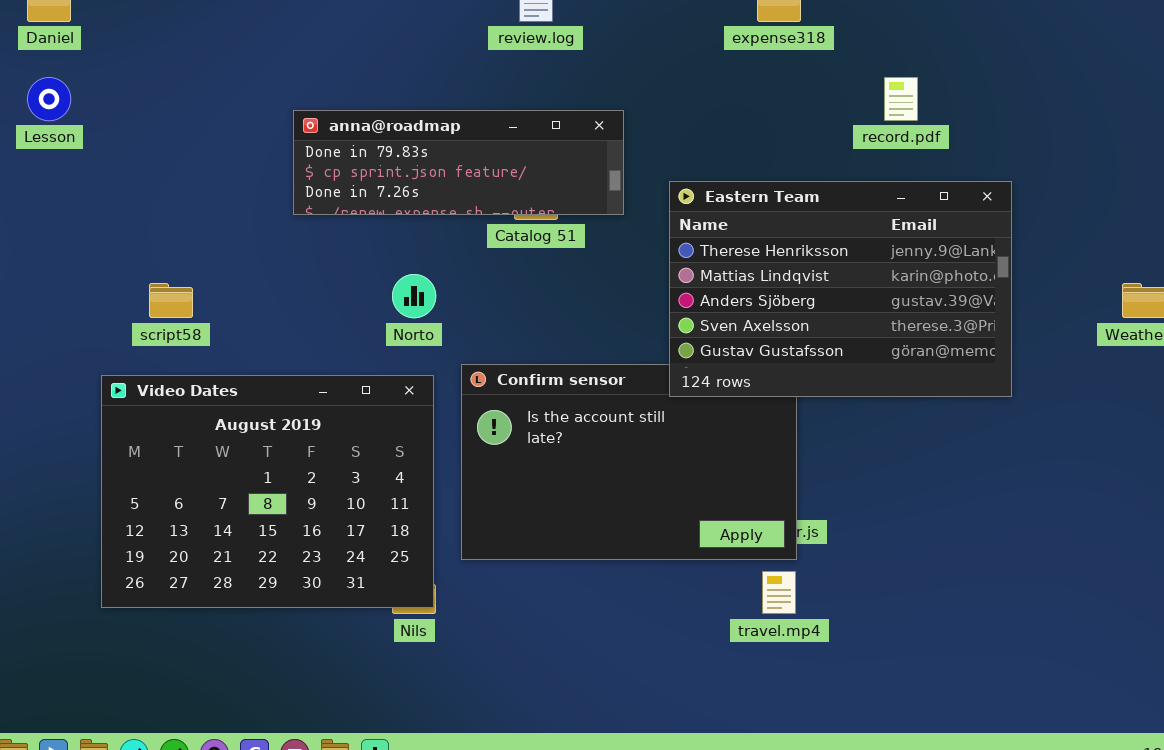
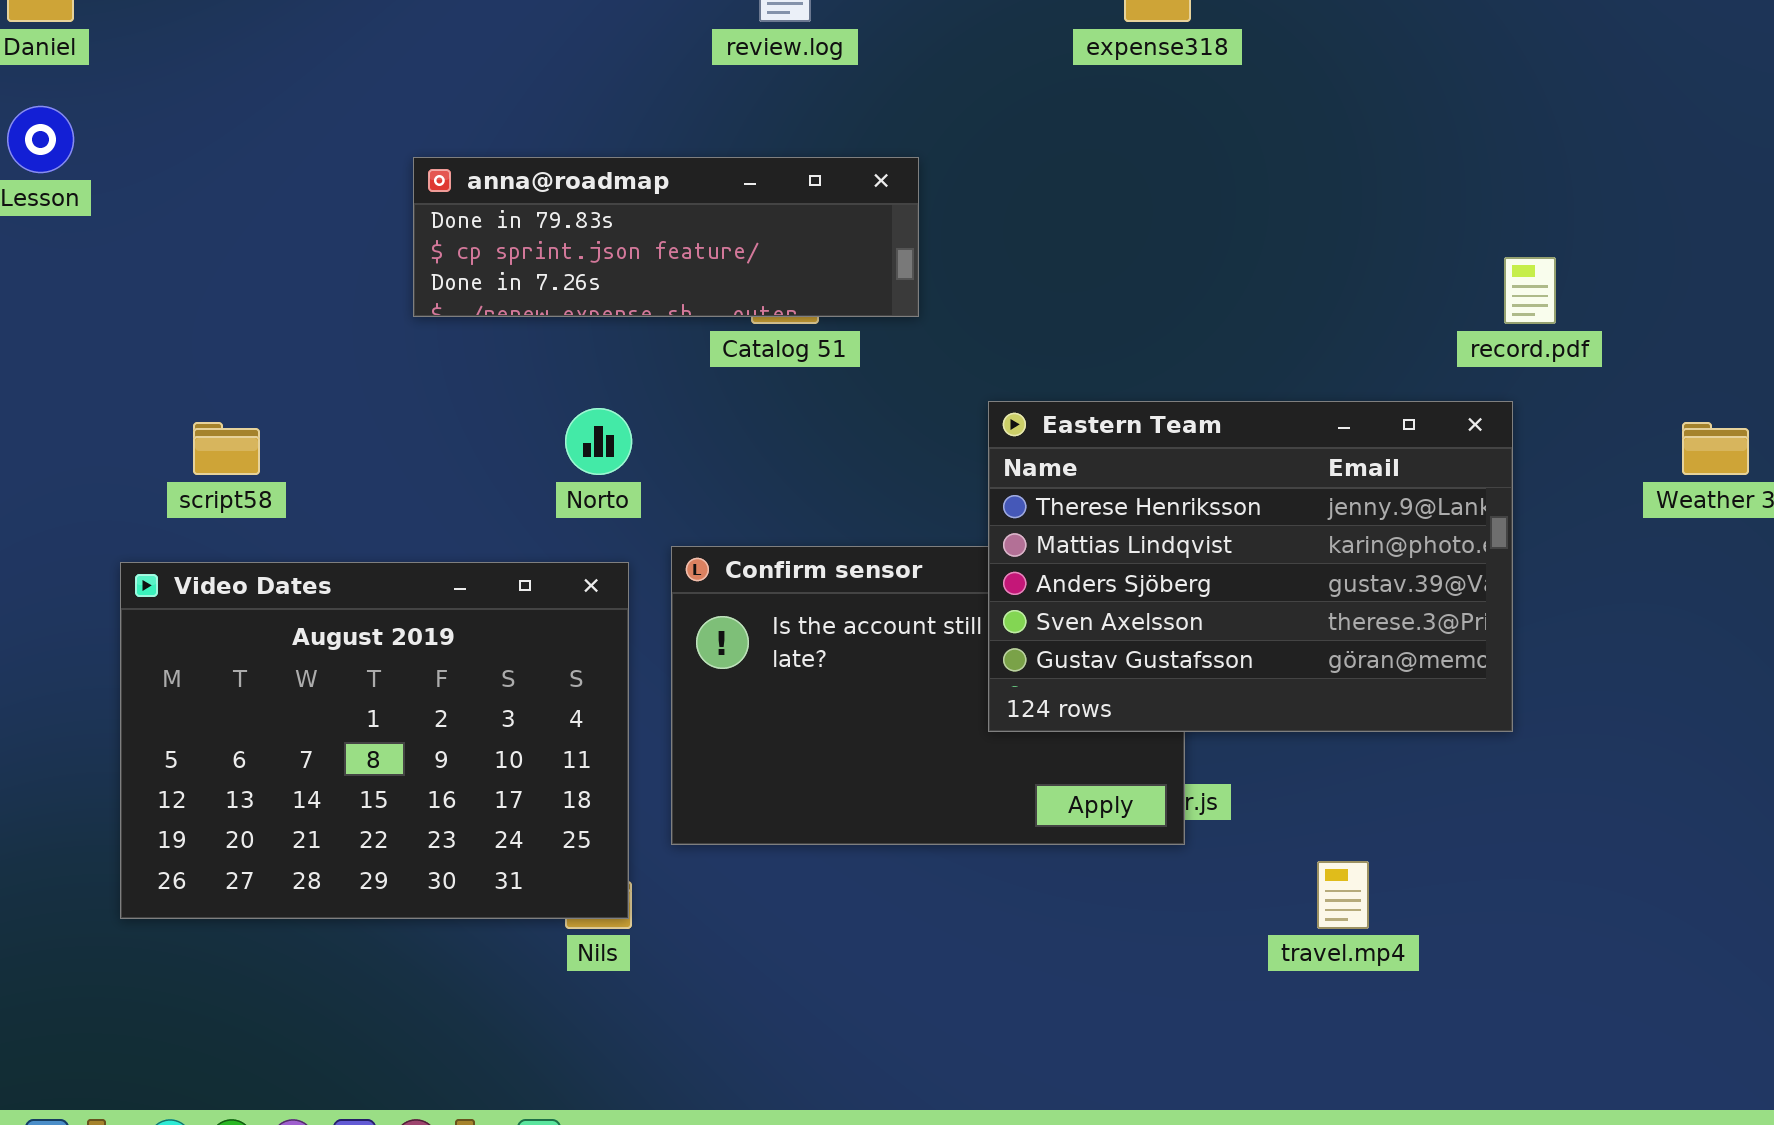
record.pdf: [884,77,918,121] -> [1504,257,1556,324], moved
Eastern Team: [669,181,1012,397] -> [988,401,1513,732], moved
travel.mp4: [762,571,796,614] -> [1317,861,1369,929], moved

